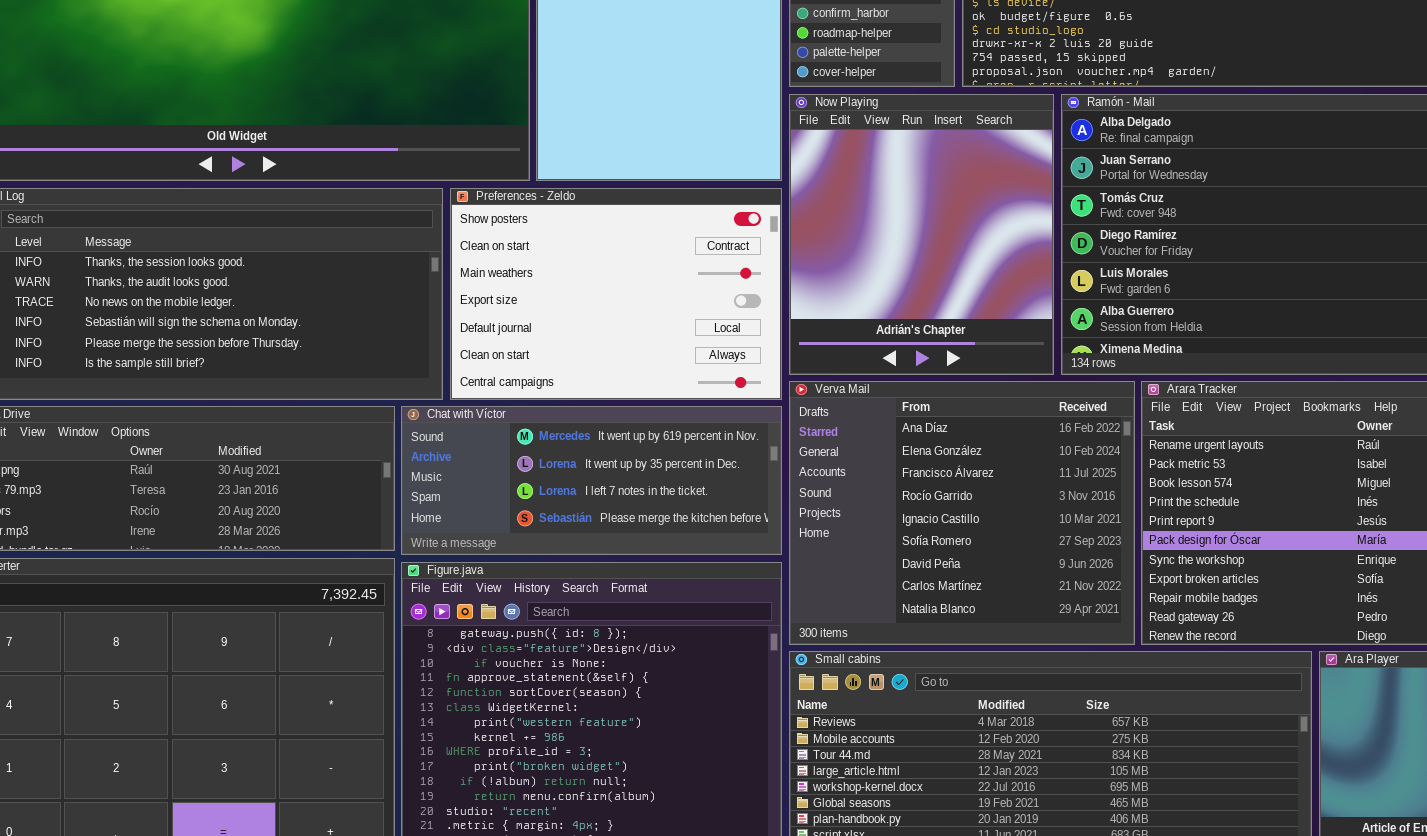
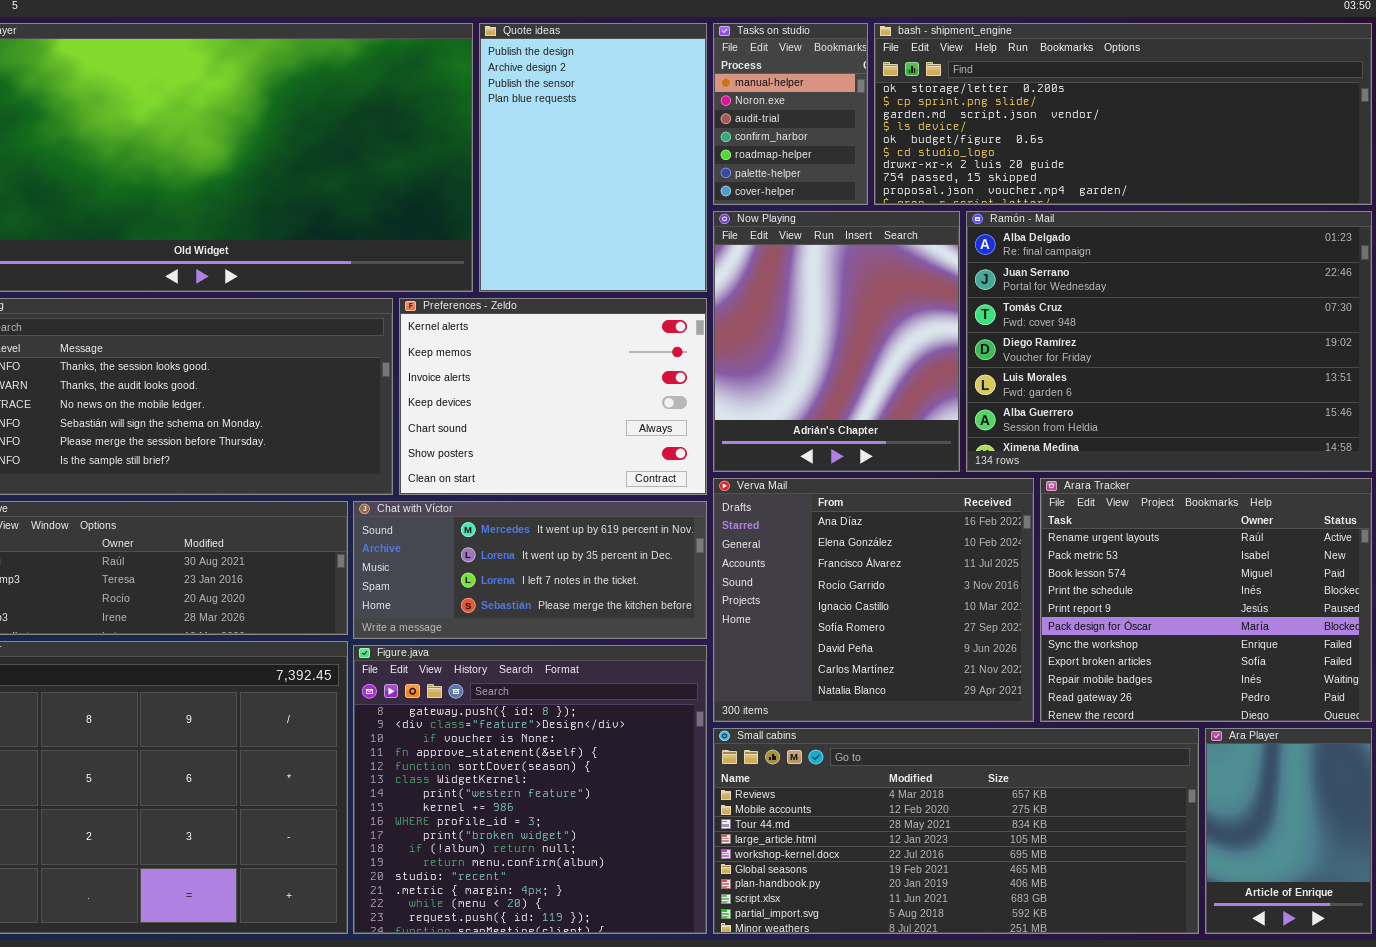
Preferences - Zeldo: [450,188,782,400] -> [399,298,707,495], scrolled up 5 rows

